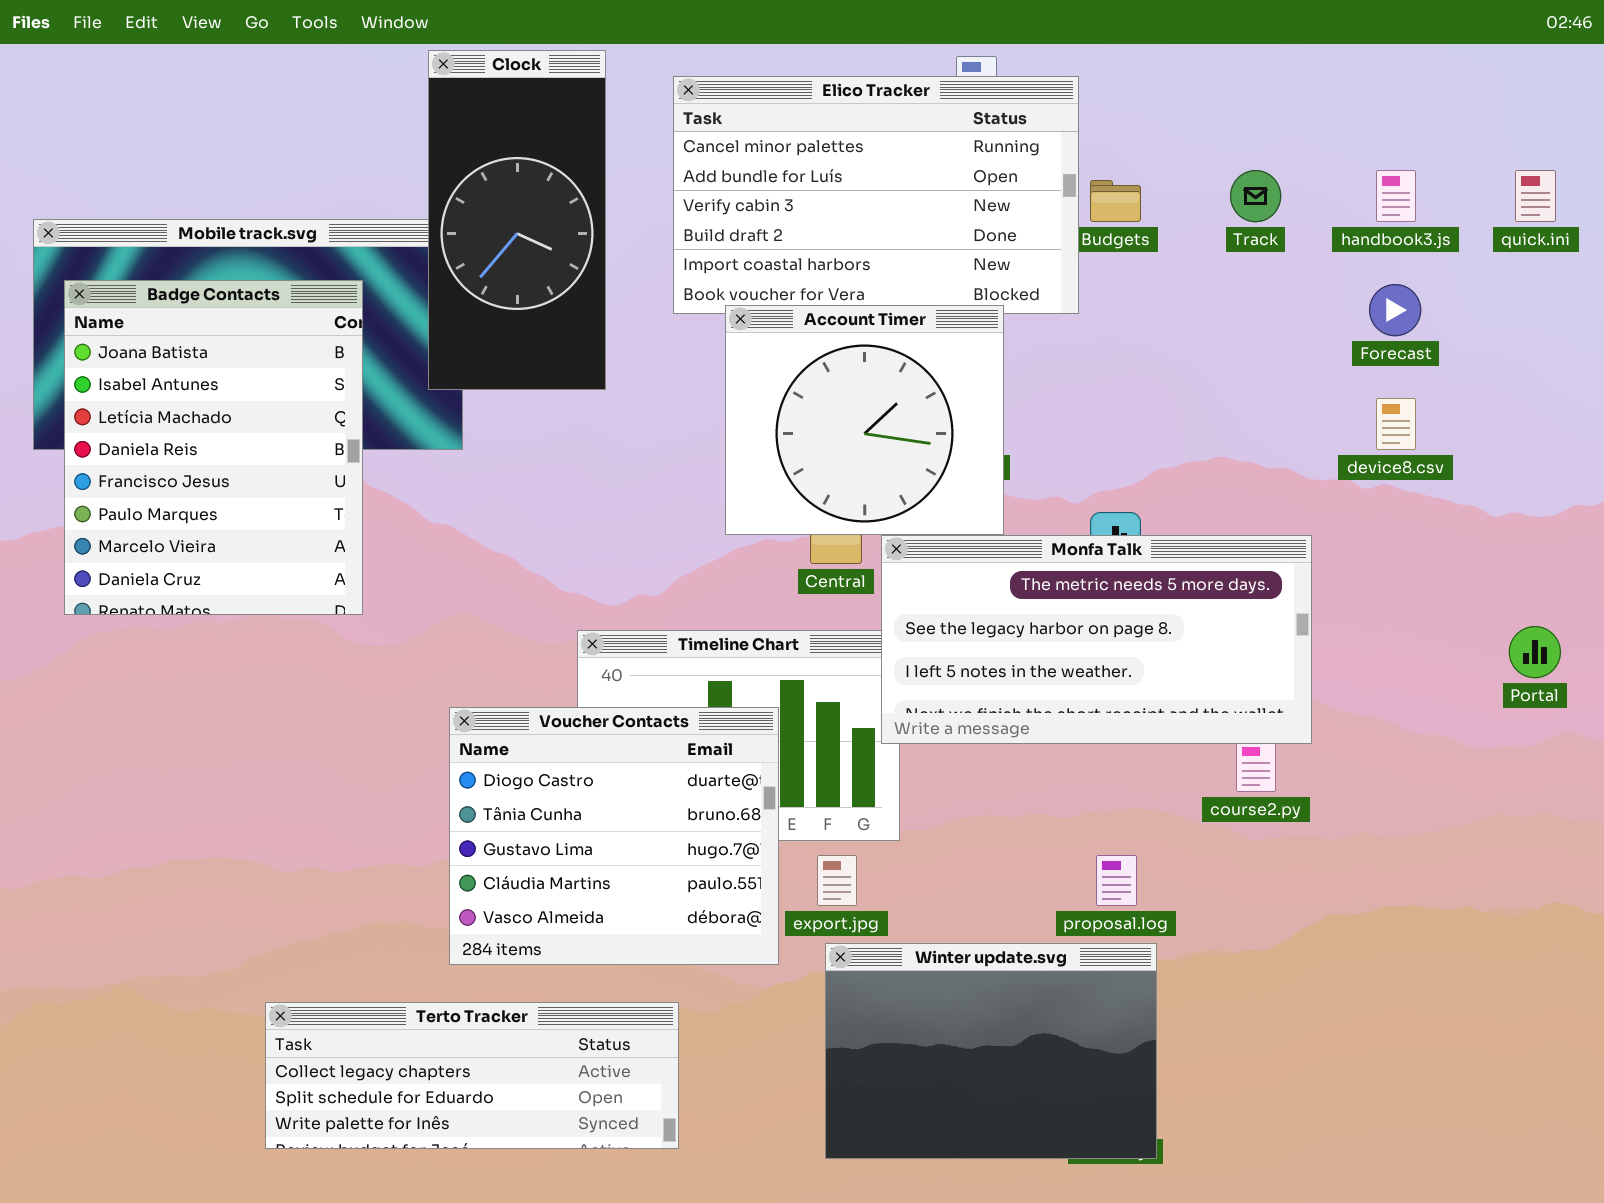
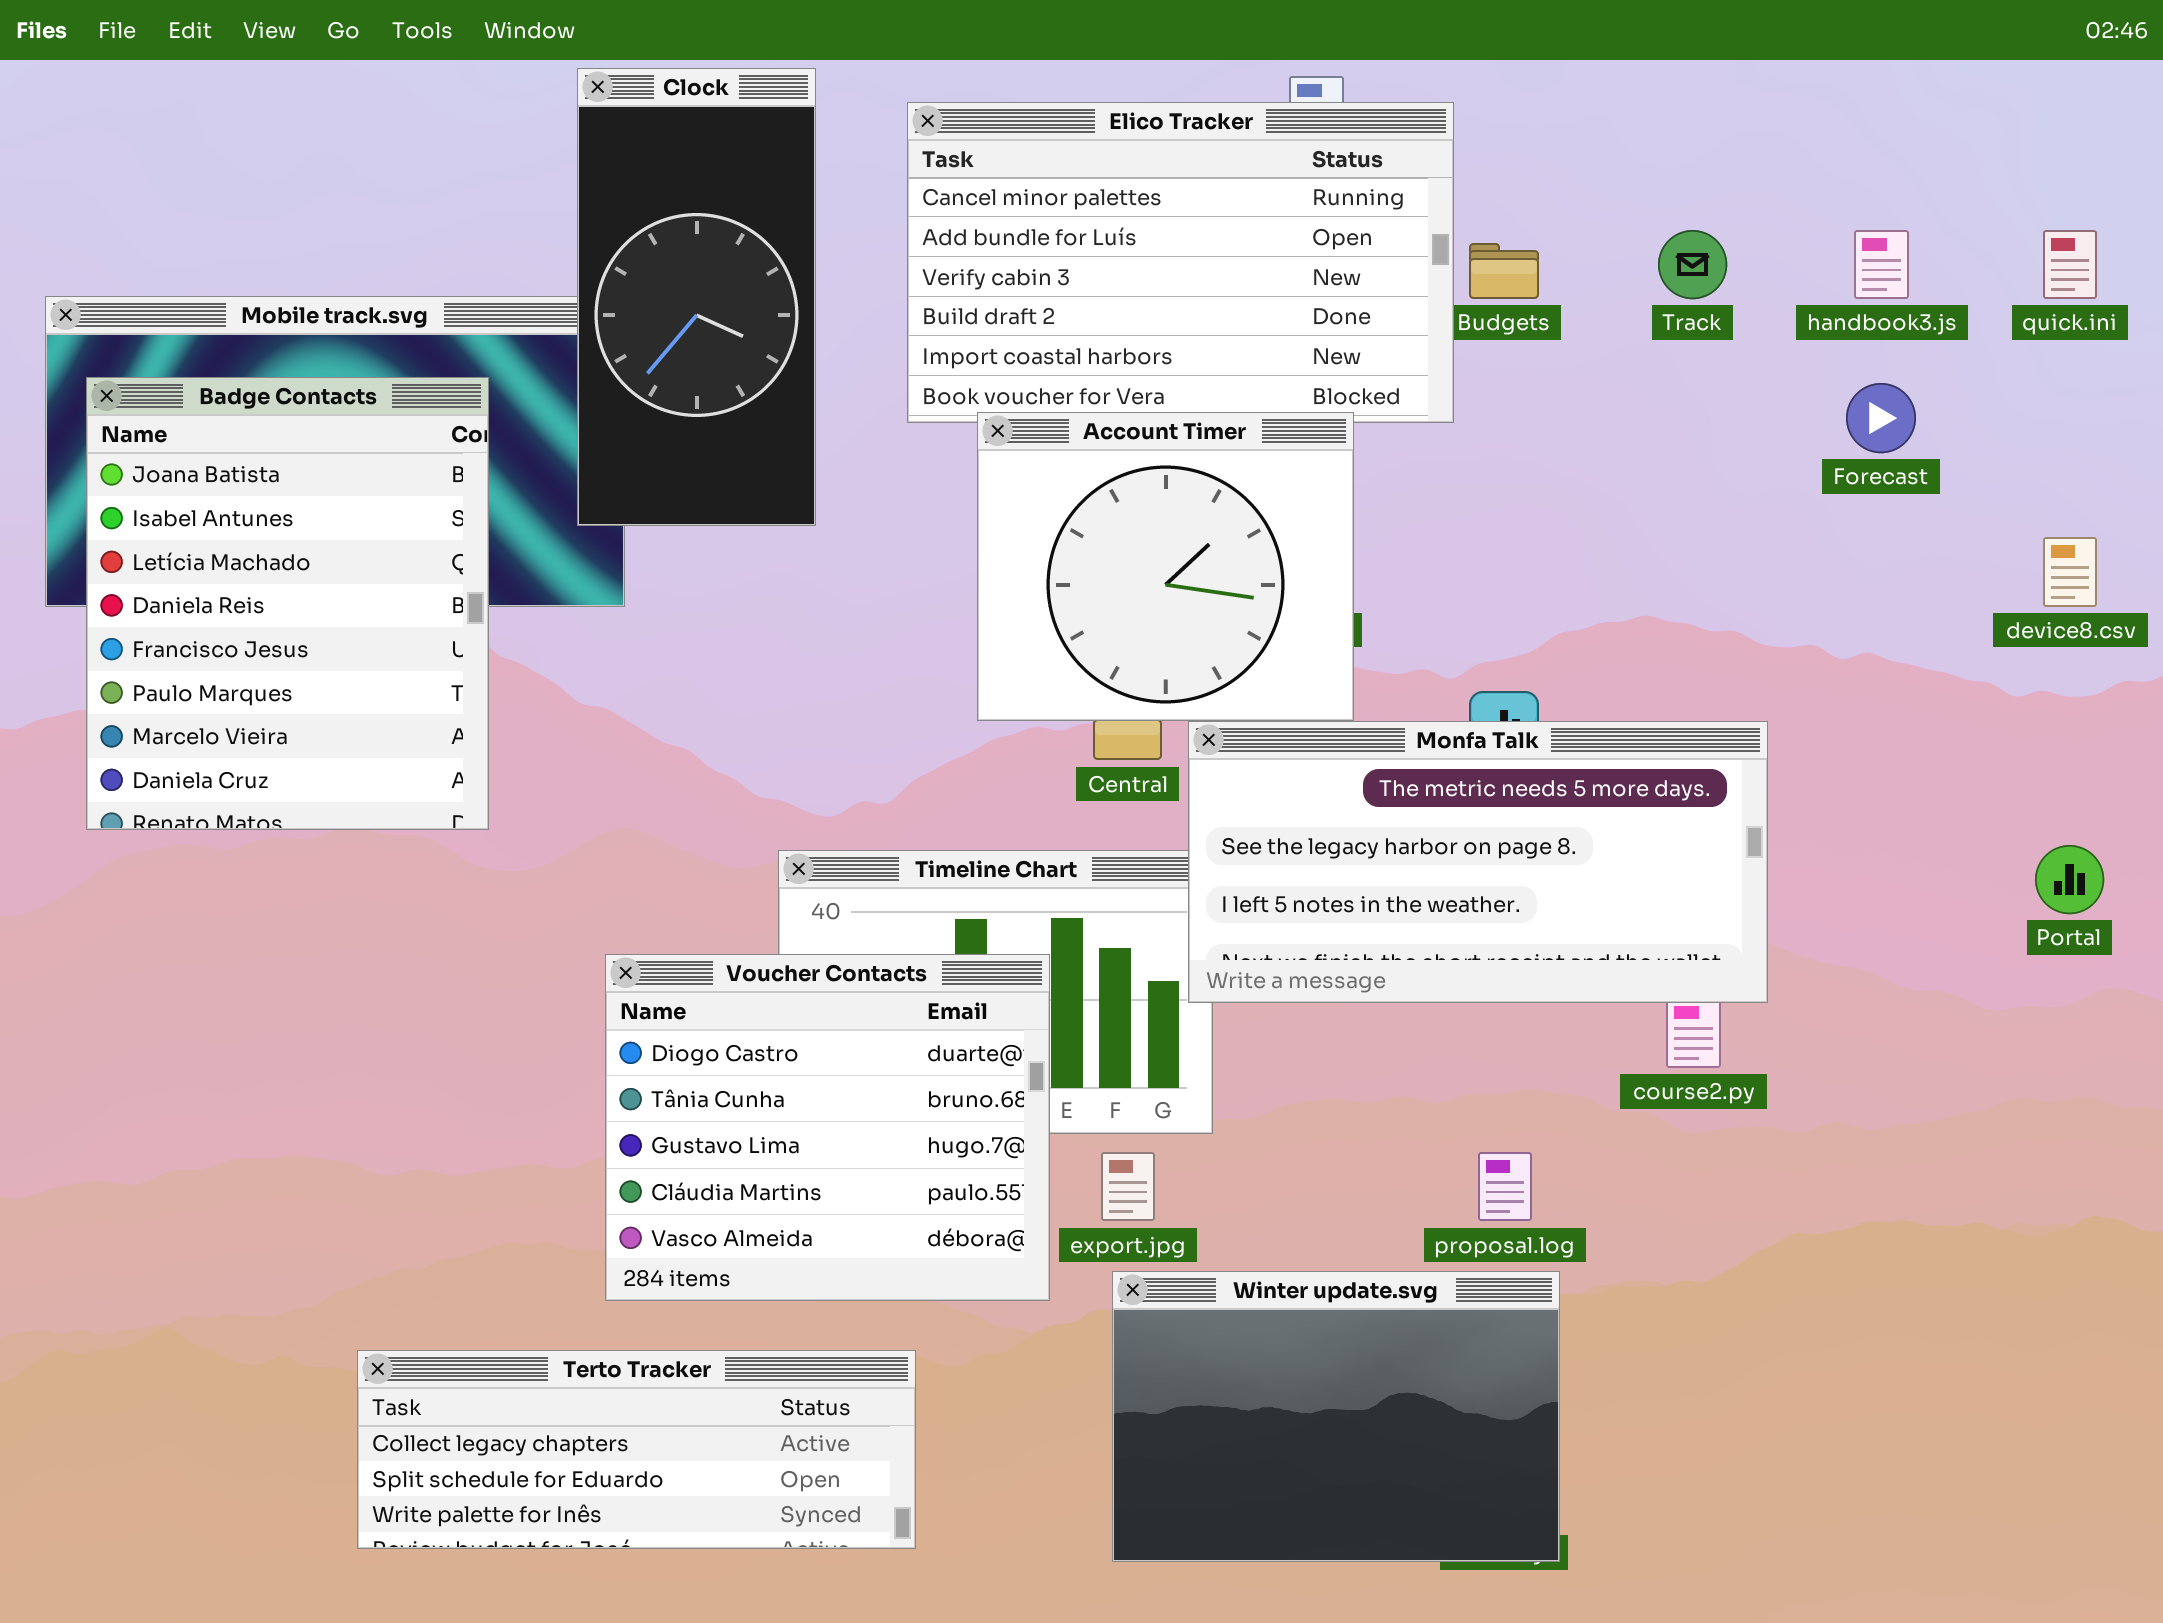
device8.csv: [1376,398,1416,450] -> [2043,537,2097,607], moved

